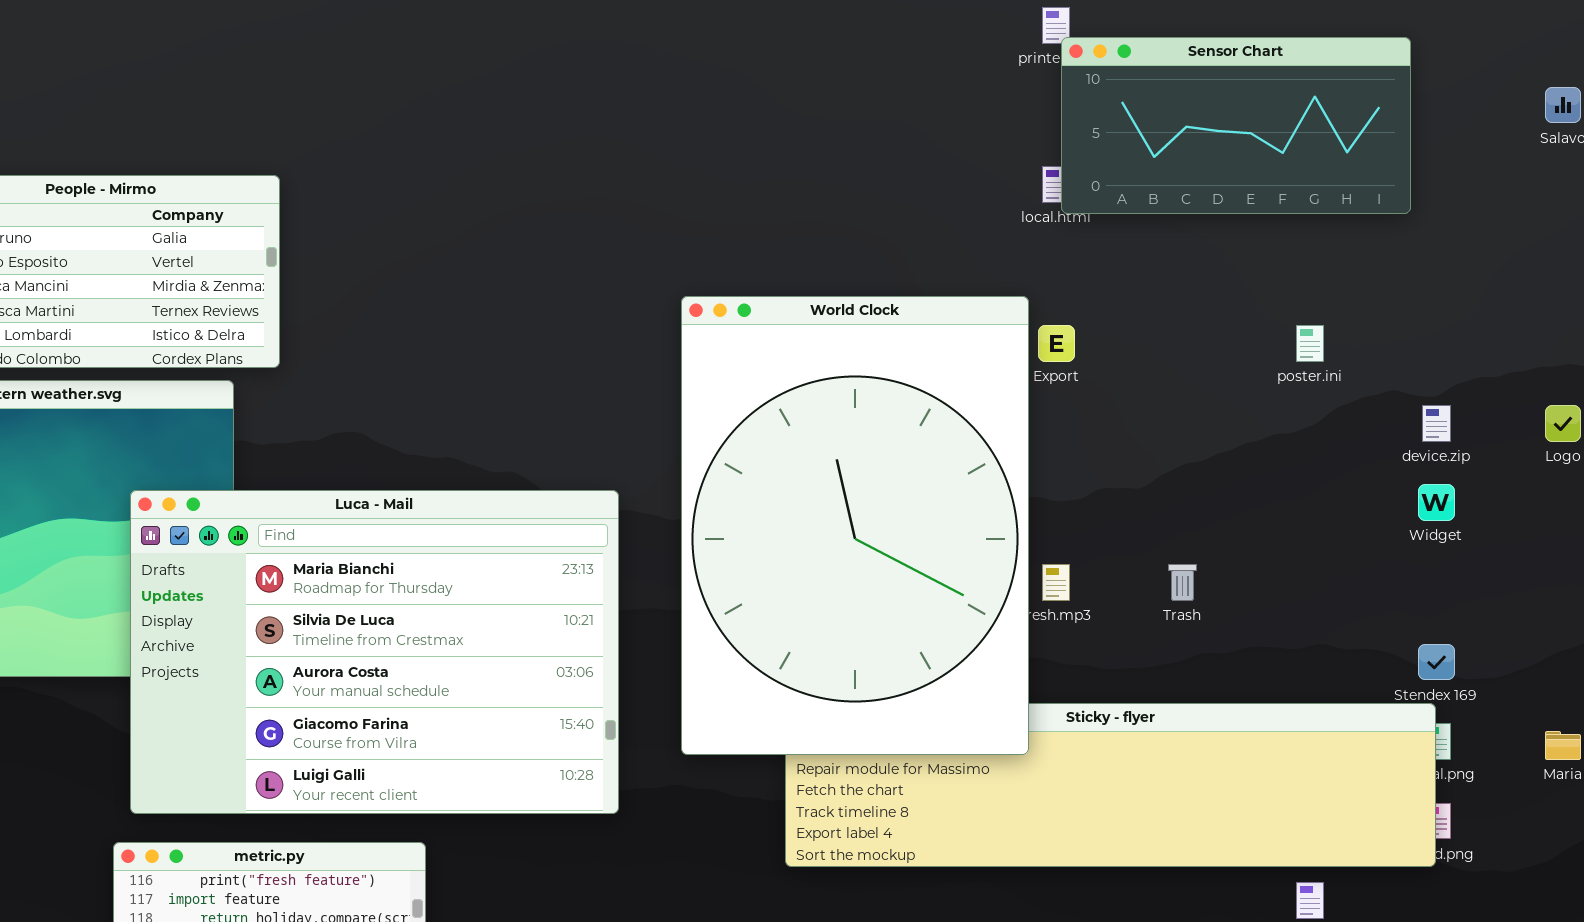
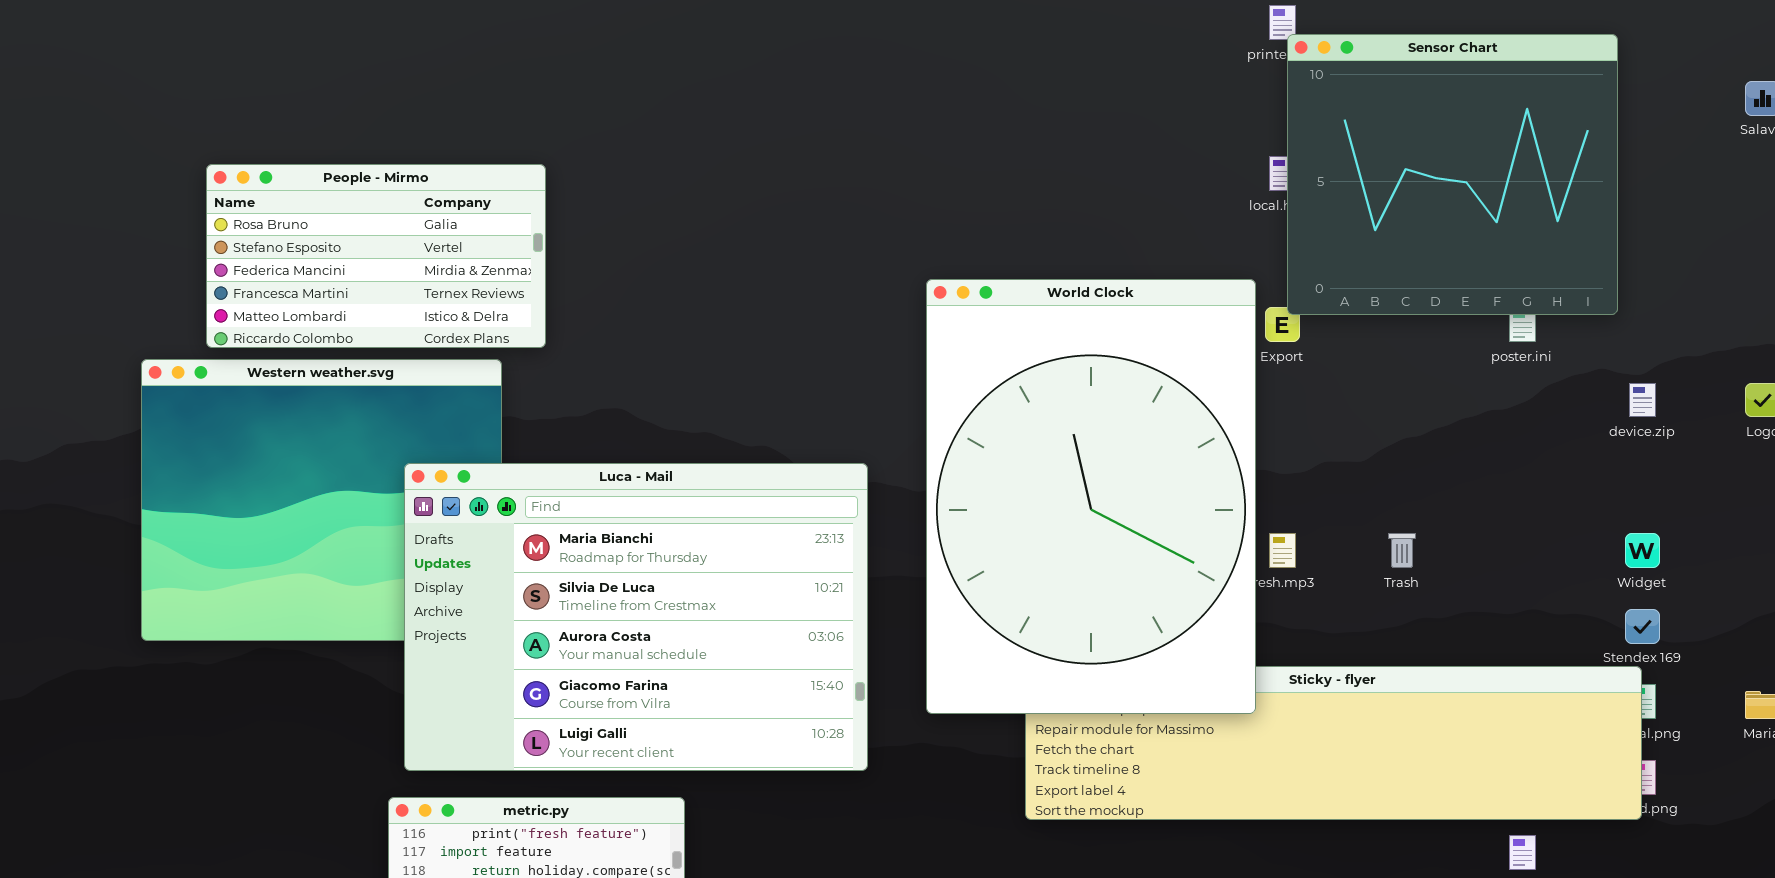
Sensor Chart: [1061,37,1411,214] -> [1287,34,1618,315], resized
Widget: [1418,484,1455,521] -> [1625,533,1660,568], moved

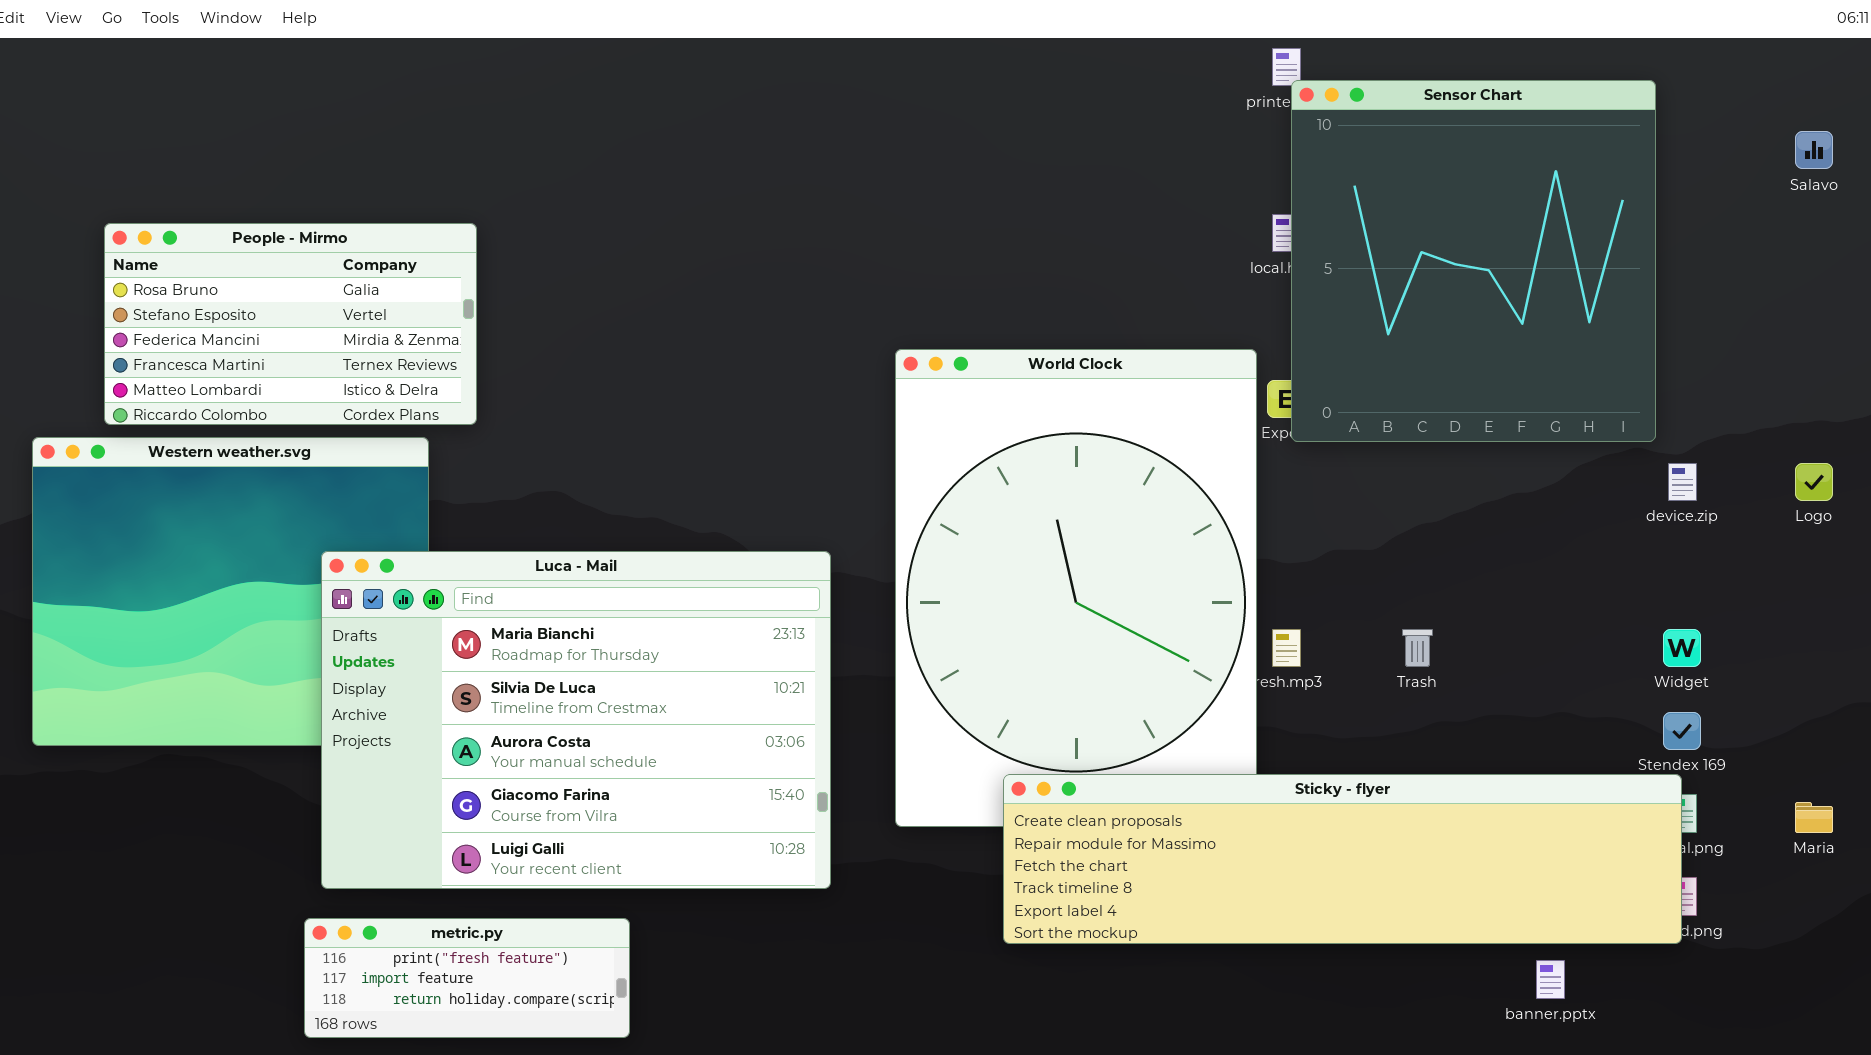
Sensor Chart: [1287,34,1618,315] -> [1291,80,1656,442], resized
Sticky - flyer: [1025,666,1642,820] -> [1003,774,1682,944], raised

